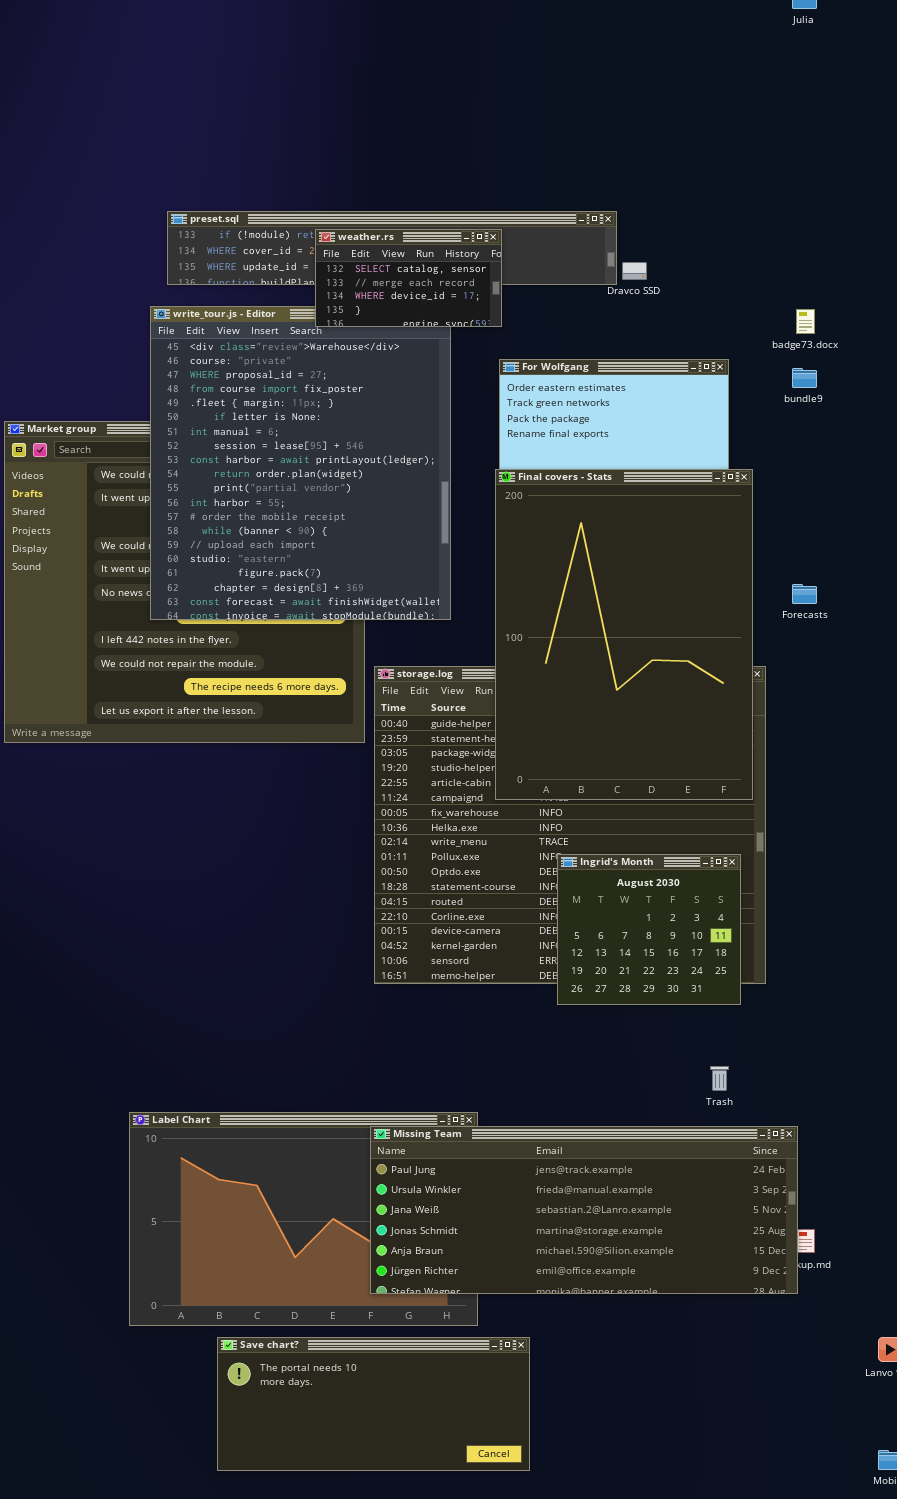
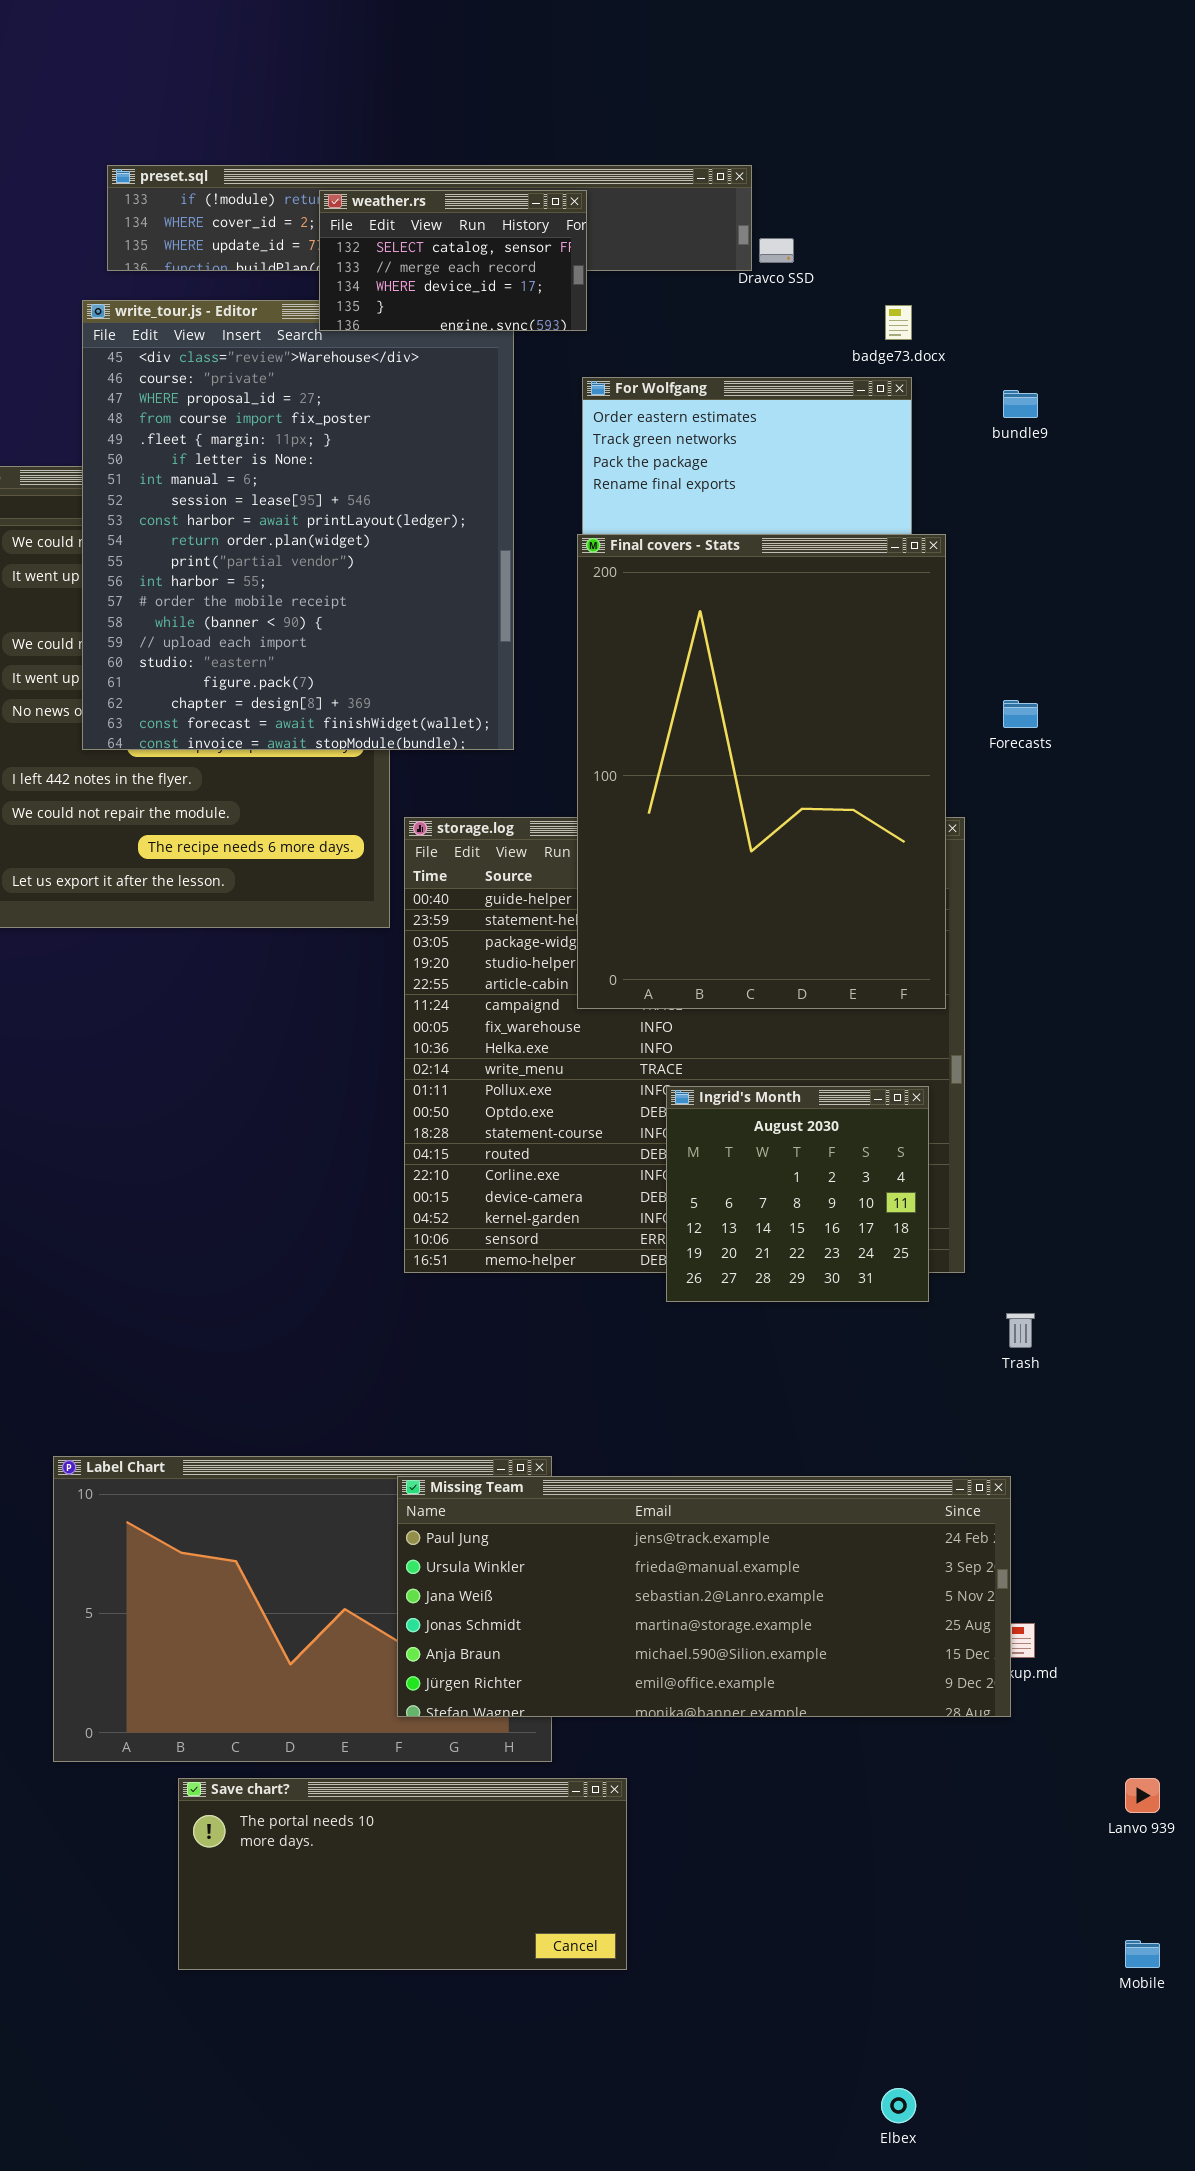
badge73.docx: [796,309,815,334] -> [885,305,912,340], moved
Trash: [710,1066,729,1091] -> [1006,1313,1035,1348], moved

